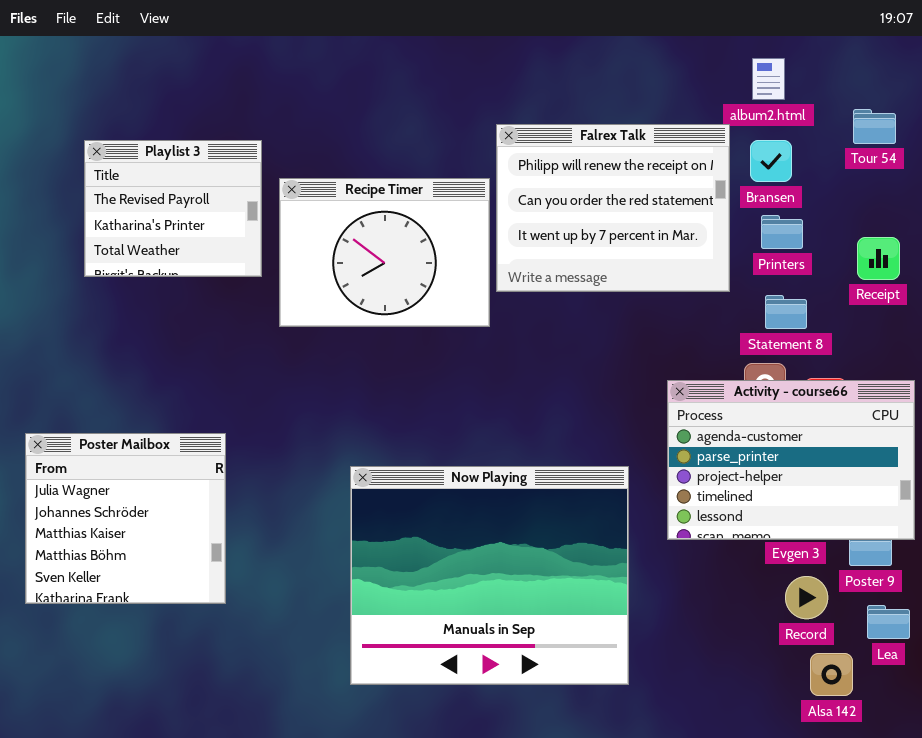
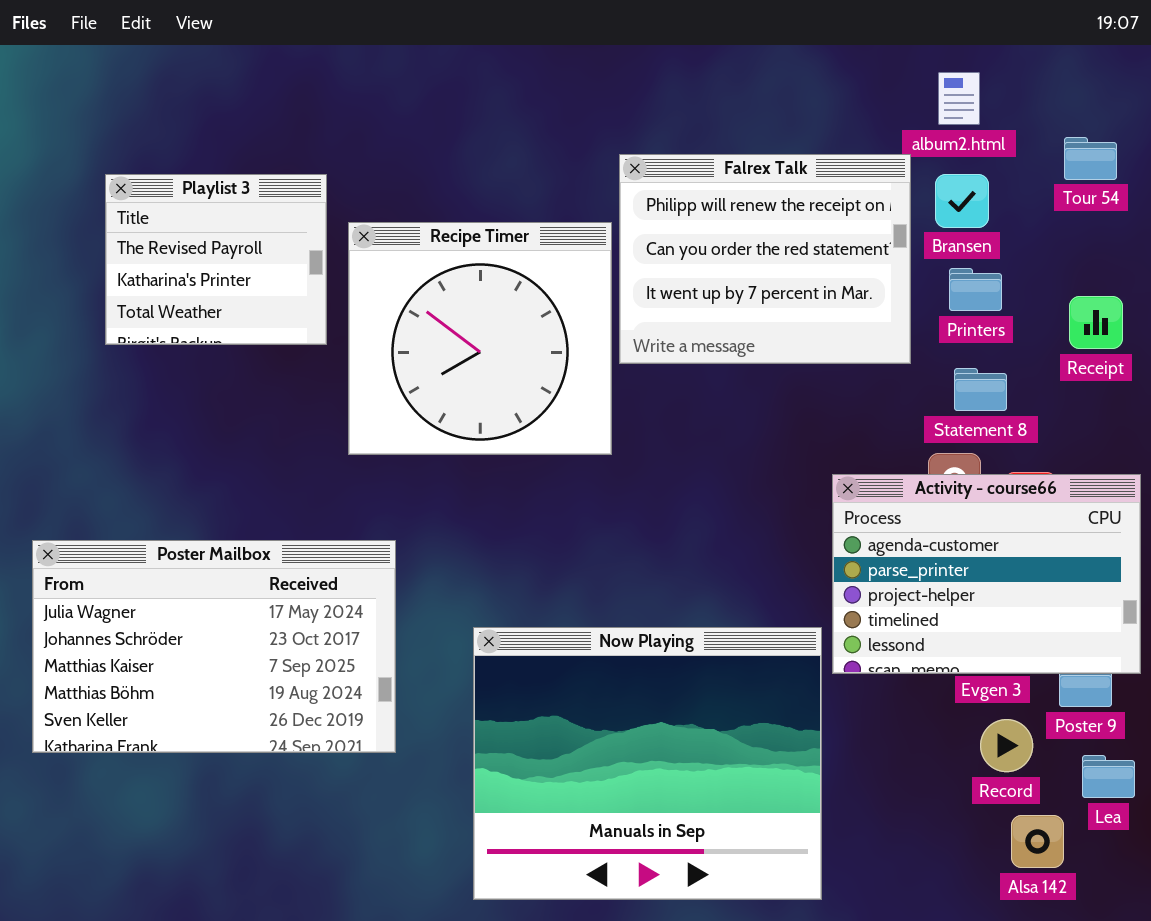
Recipe Timer: [279,178,490,327] -> [348,222,612,455], resized
Poster Mailbox: [25,433,226,604] -> [32,540,396,753], resized
Now Playing: [350,466,629,685] -> [473,627,822,900], moved

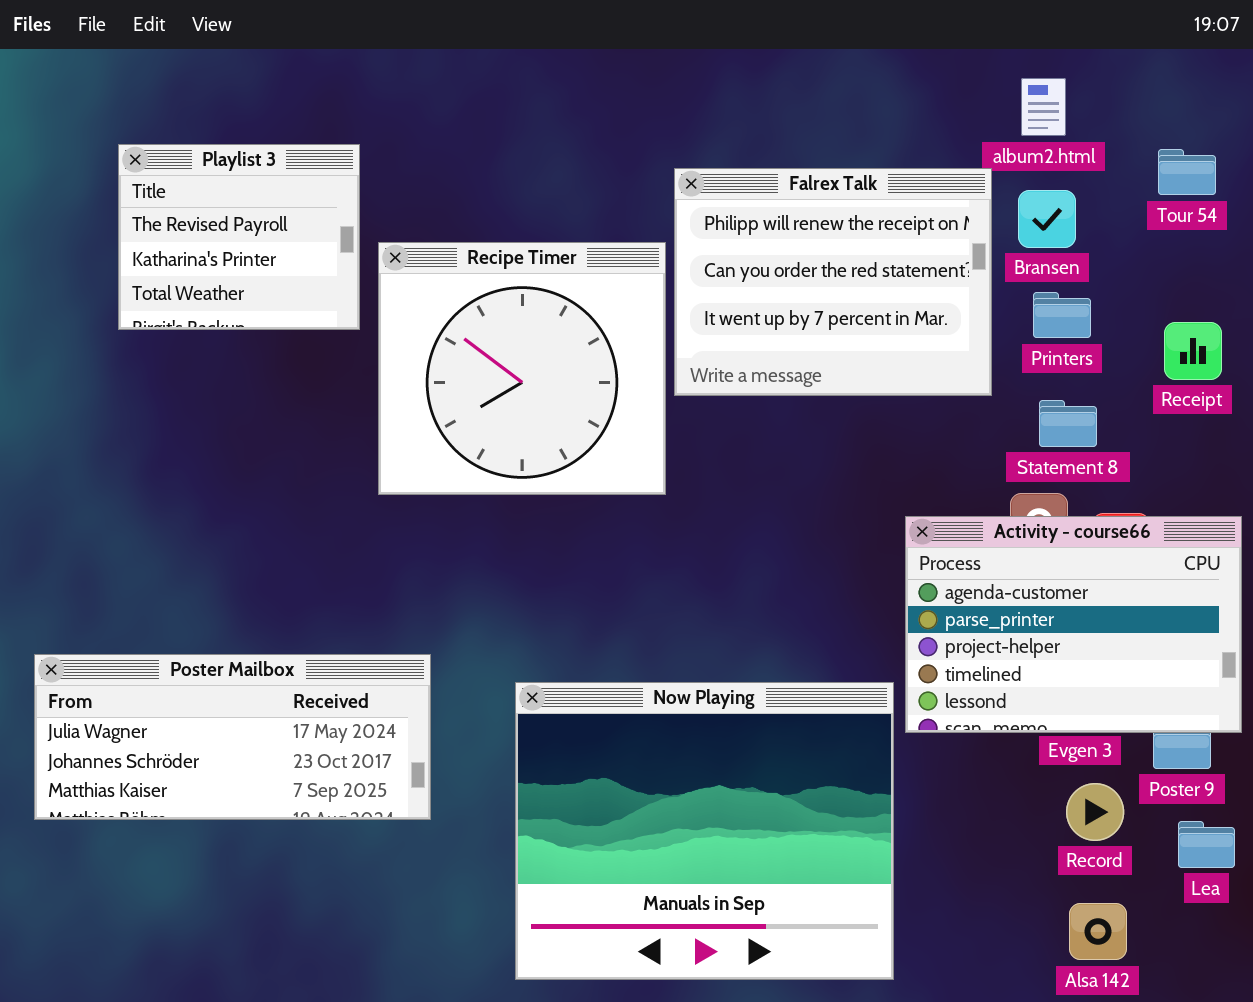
Playlist 3: [105,174,327,345] -> [118,144,360,330], moved
Poster Mailbox: [32,540,396,753] -> [34,654,431,820], resized
Alsa 142: [1011,815,1064,868] -> [1069,903,1127,960], moved

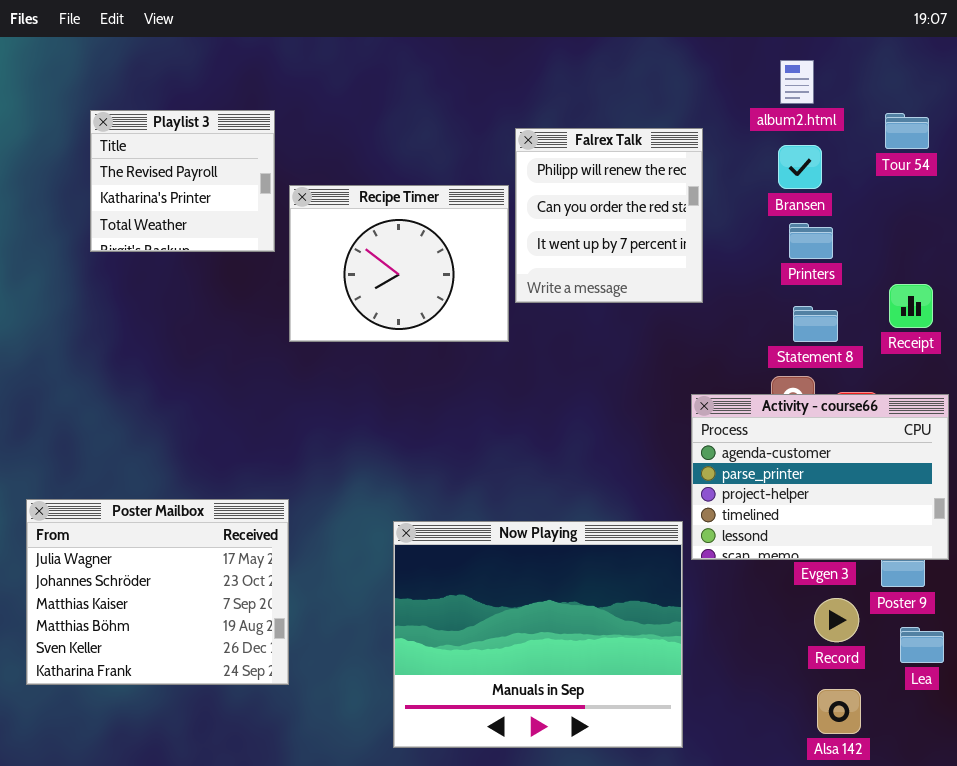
Falrex Talk: [674,168,992,396] -> [515,128,703,303], resized
Recipe Timer: [378,242,666,495] -> [289,185,509,342], resized
Receipt: [1164,322,1222,380] -> [889,284,933,328], moved
Poster Mailbox: [34,654,431,820] -> [26,499,289,685], resized

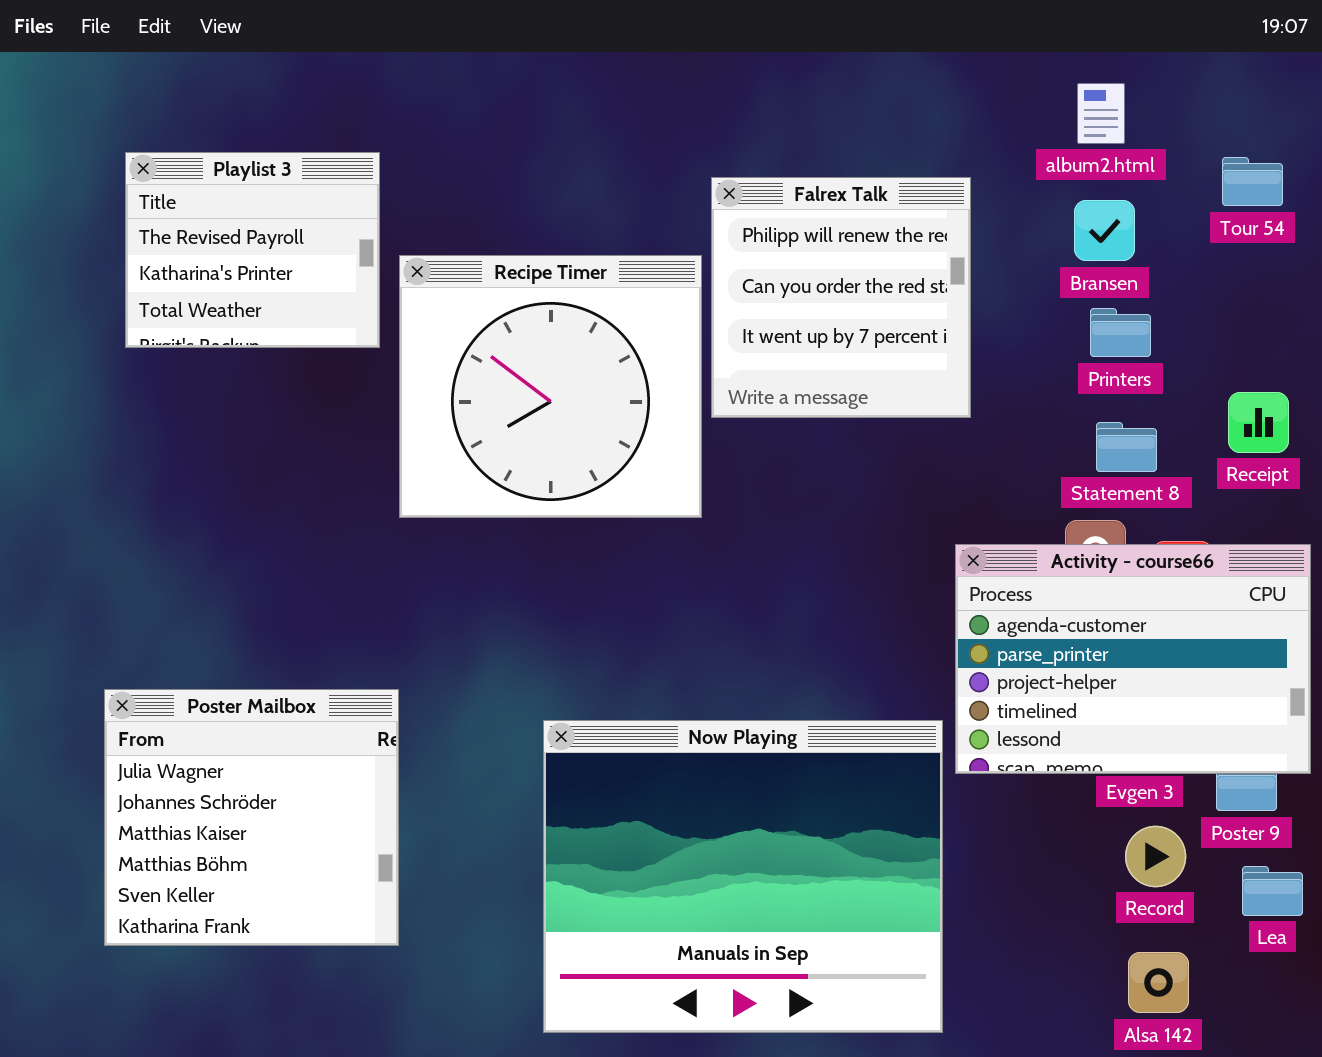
Recipe Timer: [289,185,509,342] -> [399,255,702,518], resized
Poster Mailbox: [26,499,289,685] -> [104,689,399,946], resized

